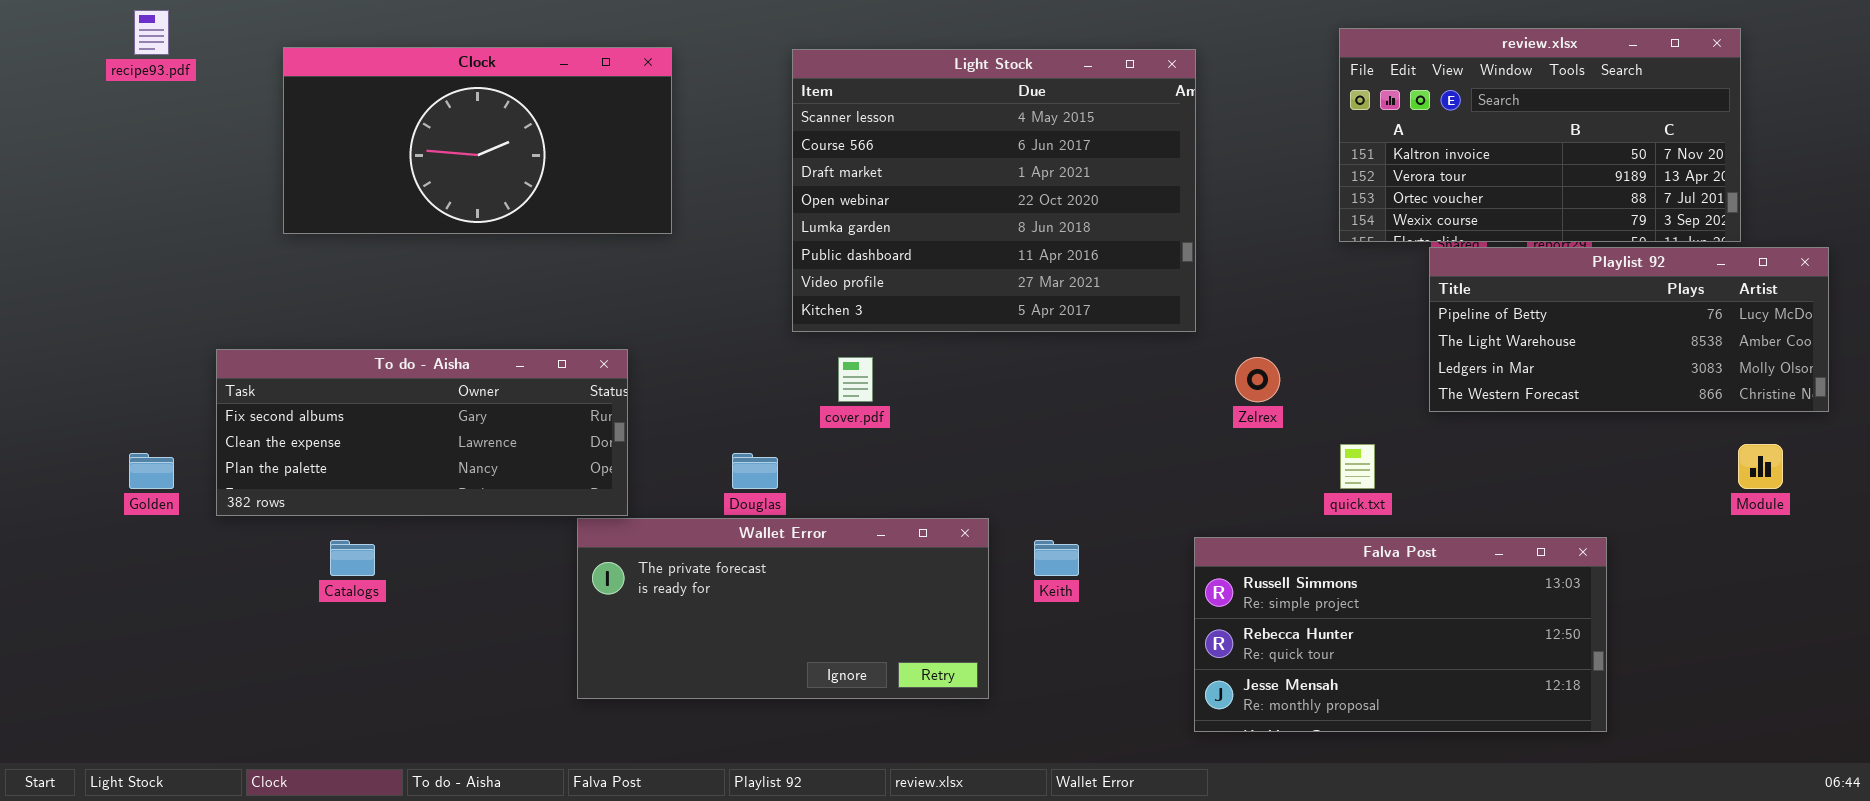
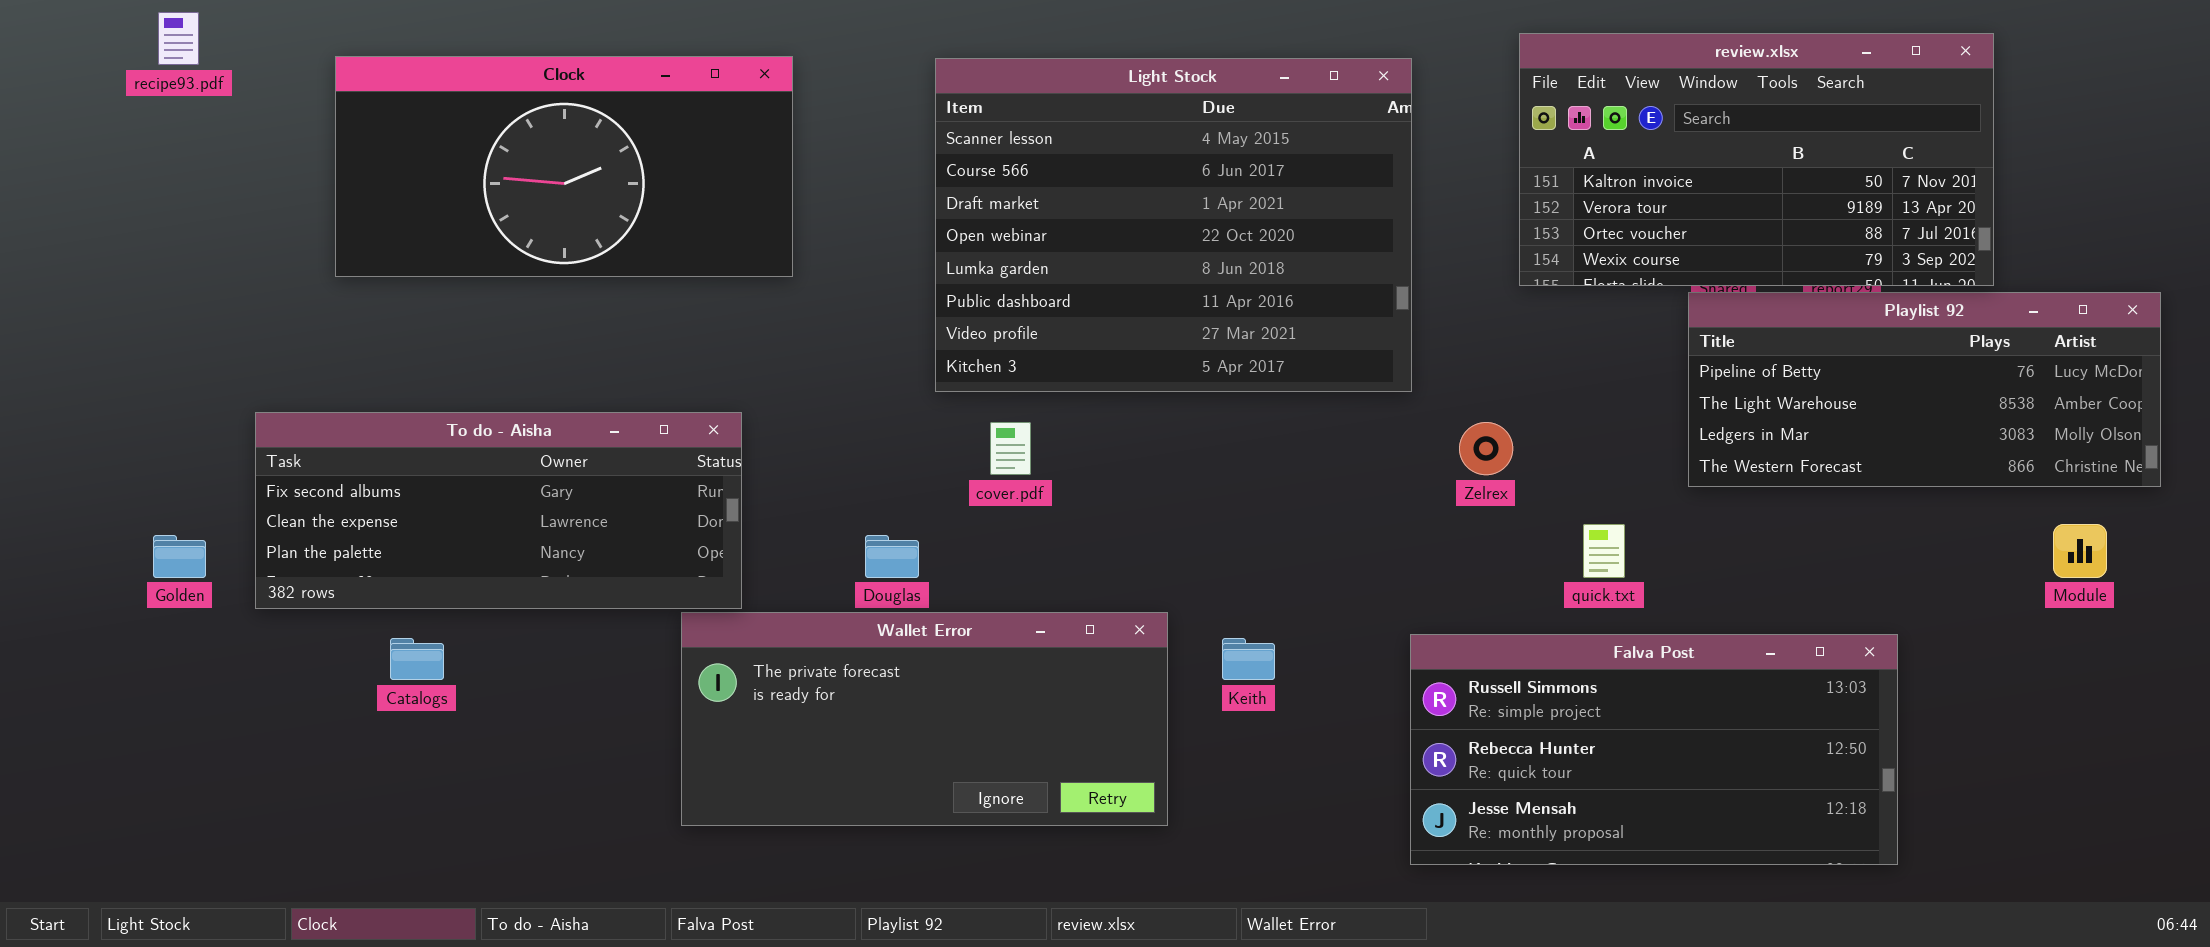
review.xlsx: [1339,28,1741,242] -> [1519,33,1994,286], moved

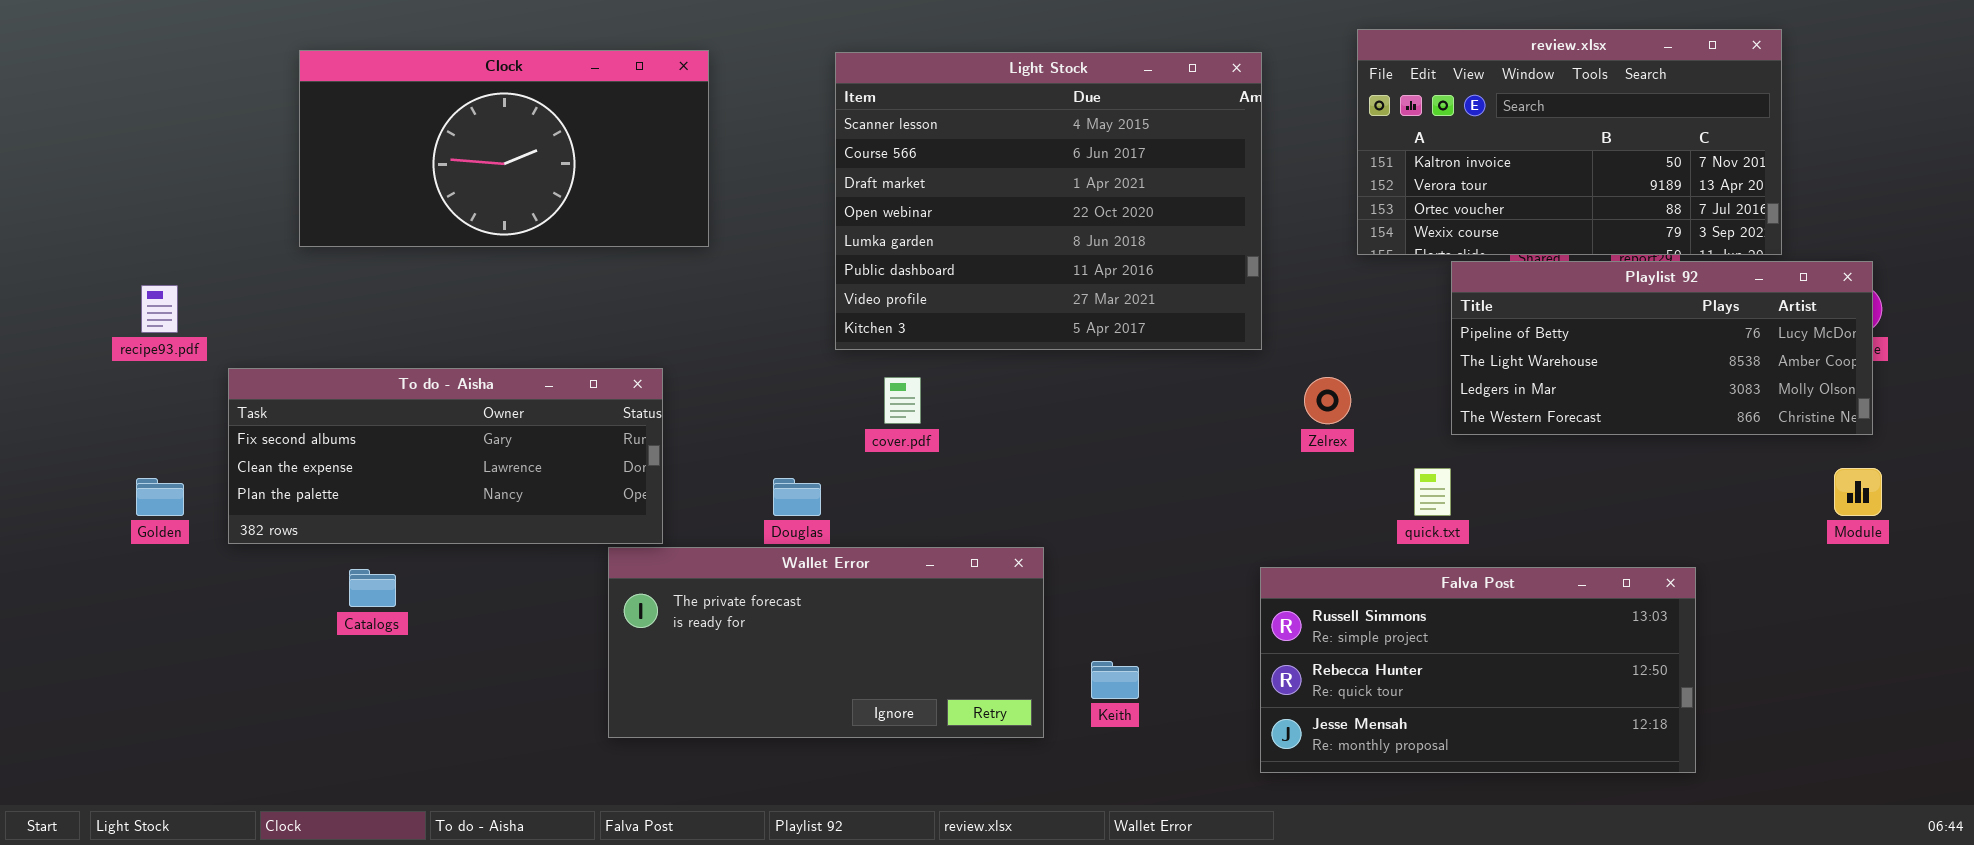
recipe93.pdf: [158,12,199,65] -> [141,285,178,333], moved
Playlist 92: [1688,292,2161,487] -> [1451,261,1873,435], moved
Keith: [1222,638,1275,680] -> [1091,661,1139,699], moved

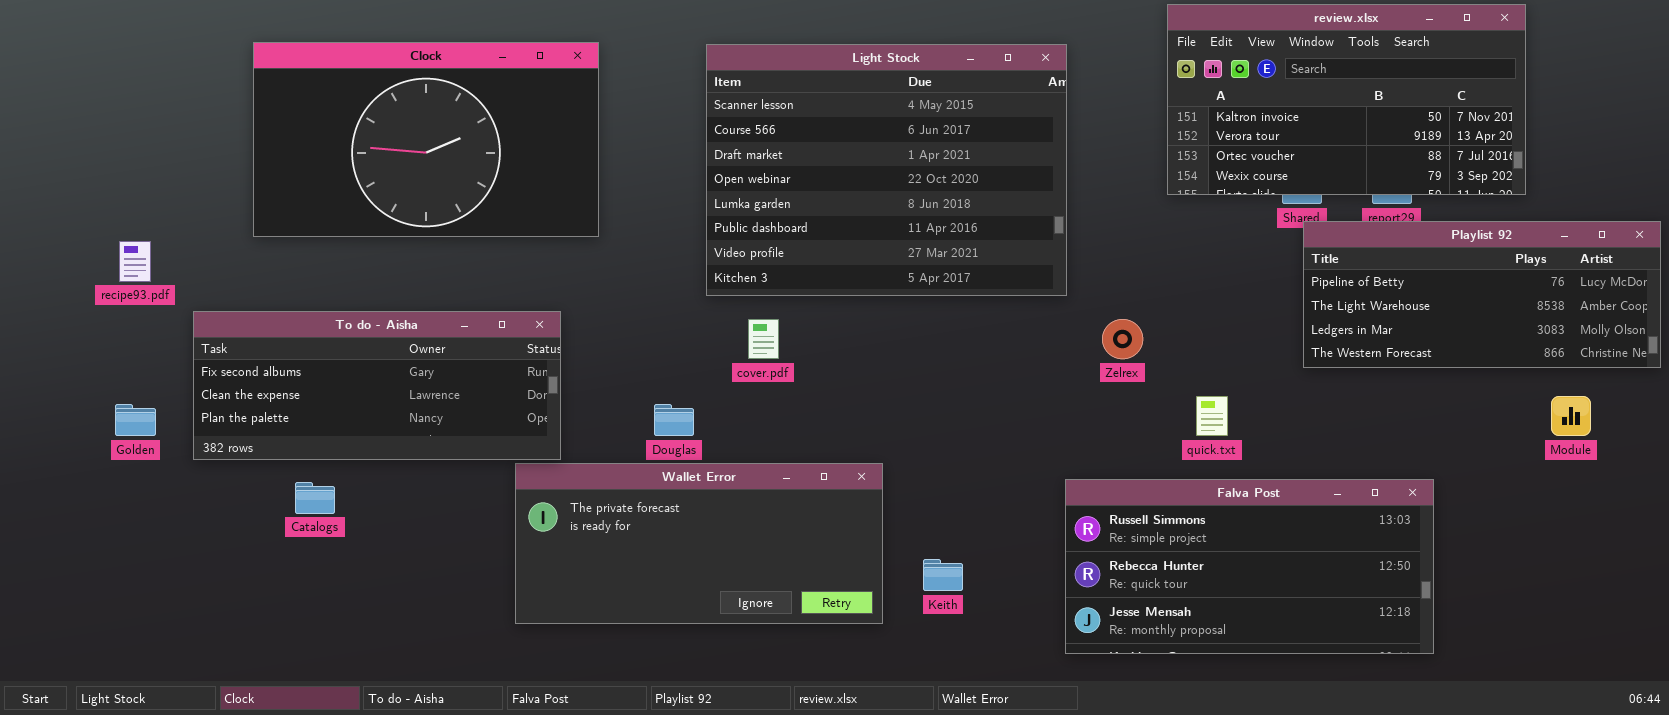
review.xlsx: [1357,29,1782,255] -> [1167,4,1526,195], moved
Clock: [299,50,709,247] -> [253,42,599,237], resized
Playlist 92: [1451,261,1873,435] -> [1303,221,1661,368], moved

